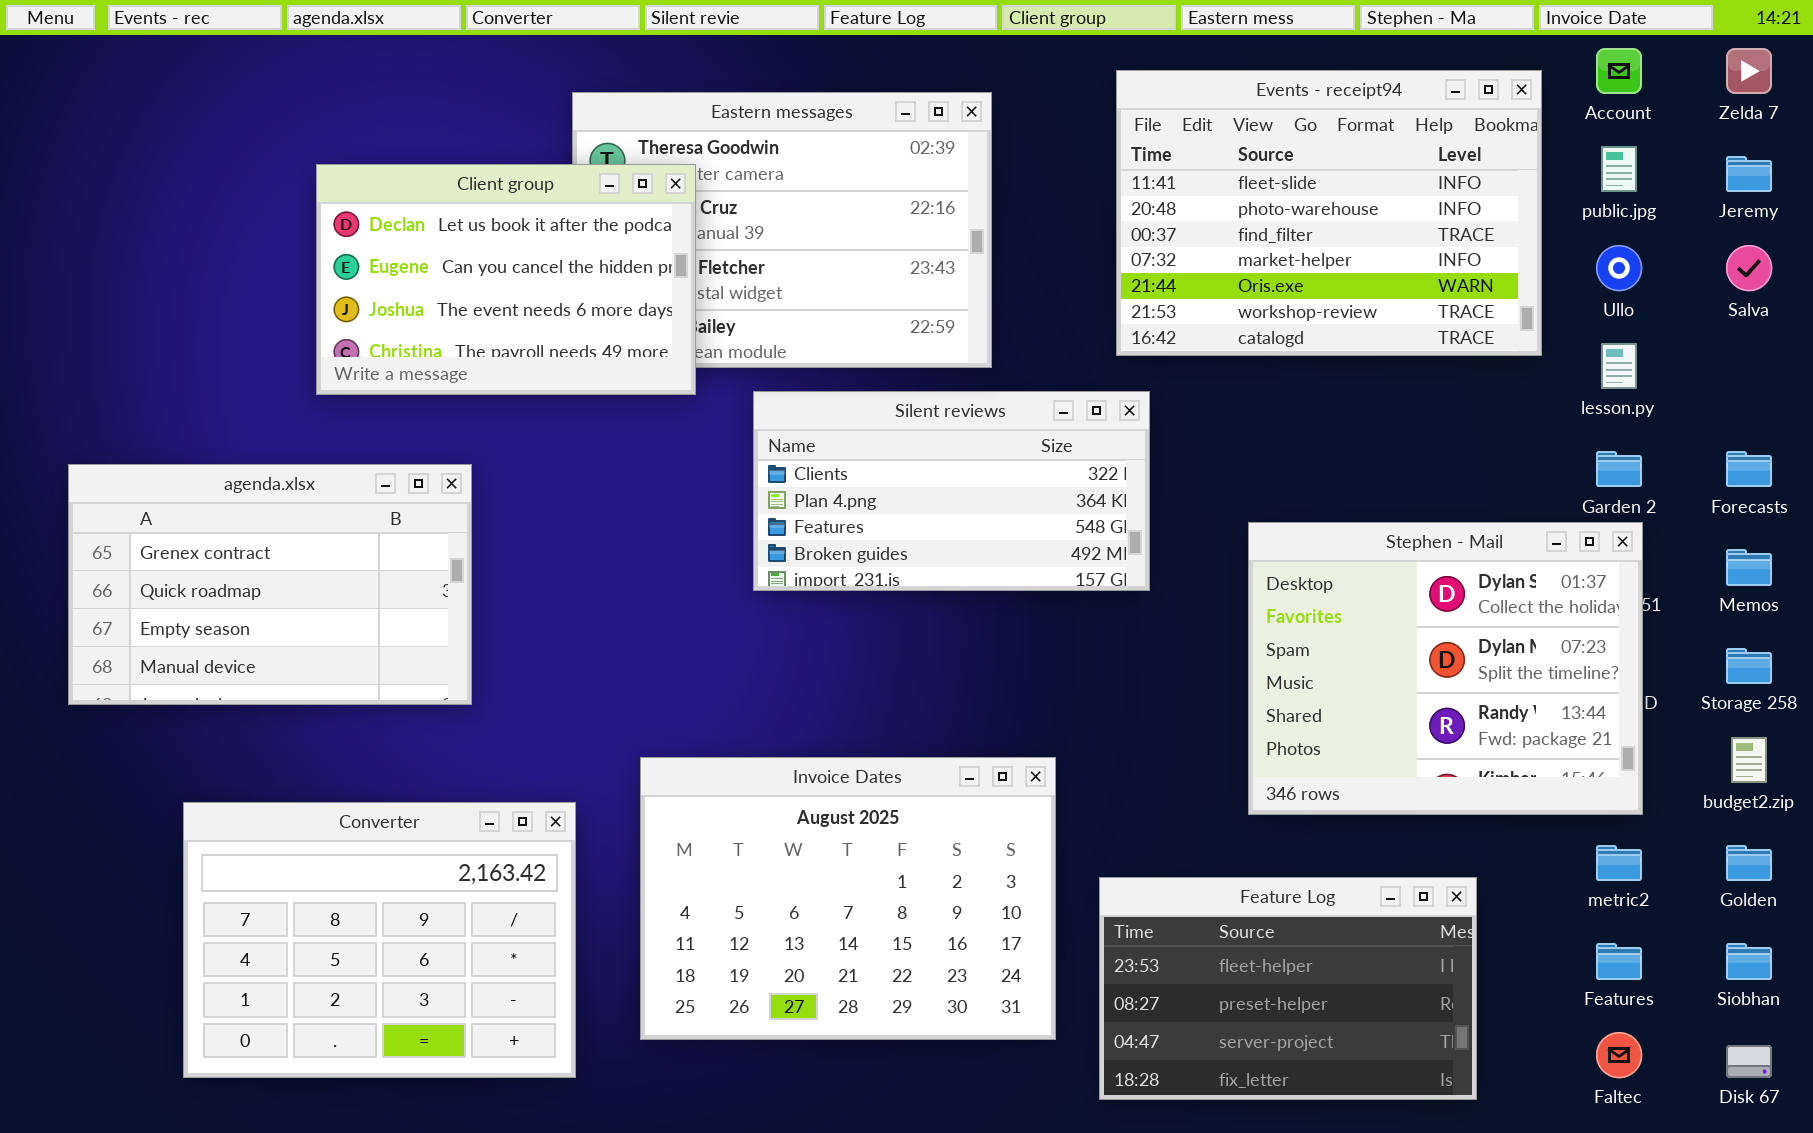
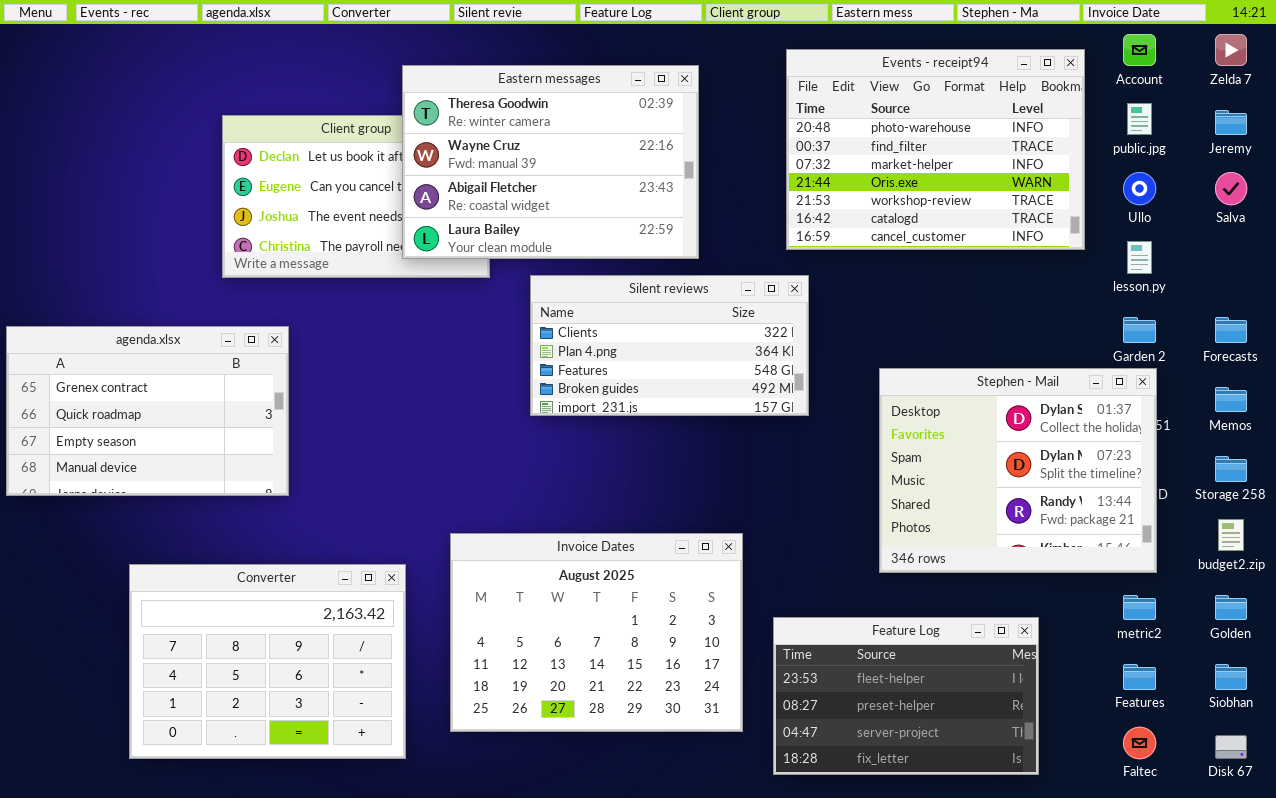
Events - receipt94: [1116,70,1542,356] -> [786,49,1085,250], scrolled down 1 row
Eastern messages: [572,92,992,368] -> [402,65,699,259], raised
agenda.xlsx: [68,464,472,705] -> [6,326,289,496], moved

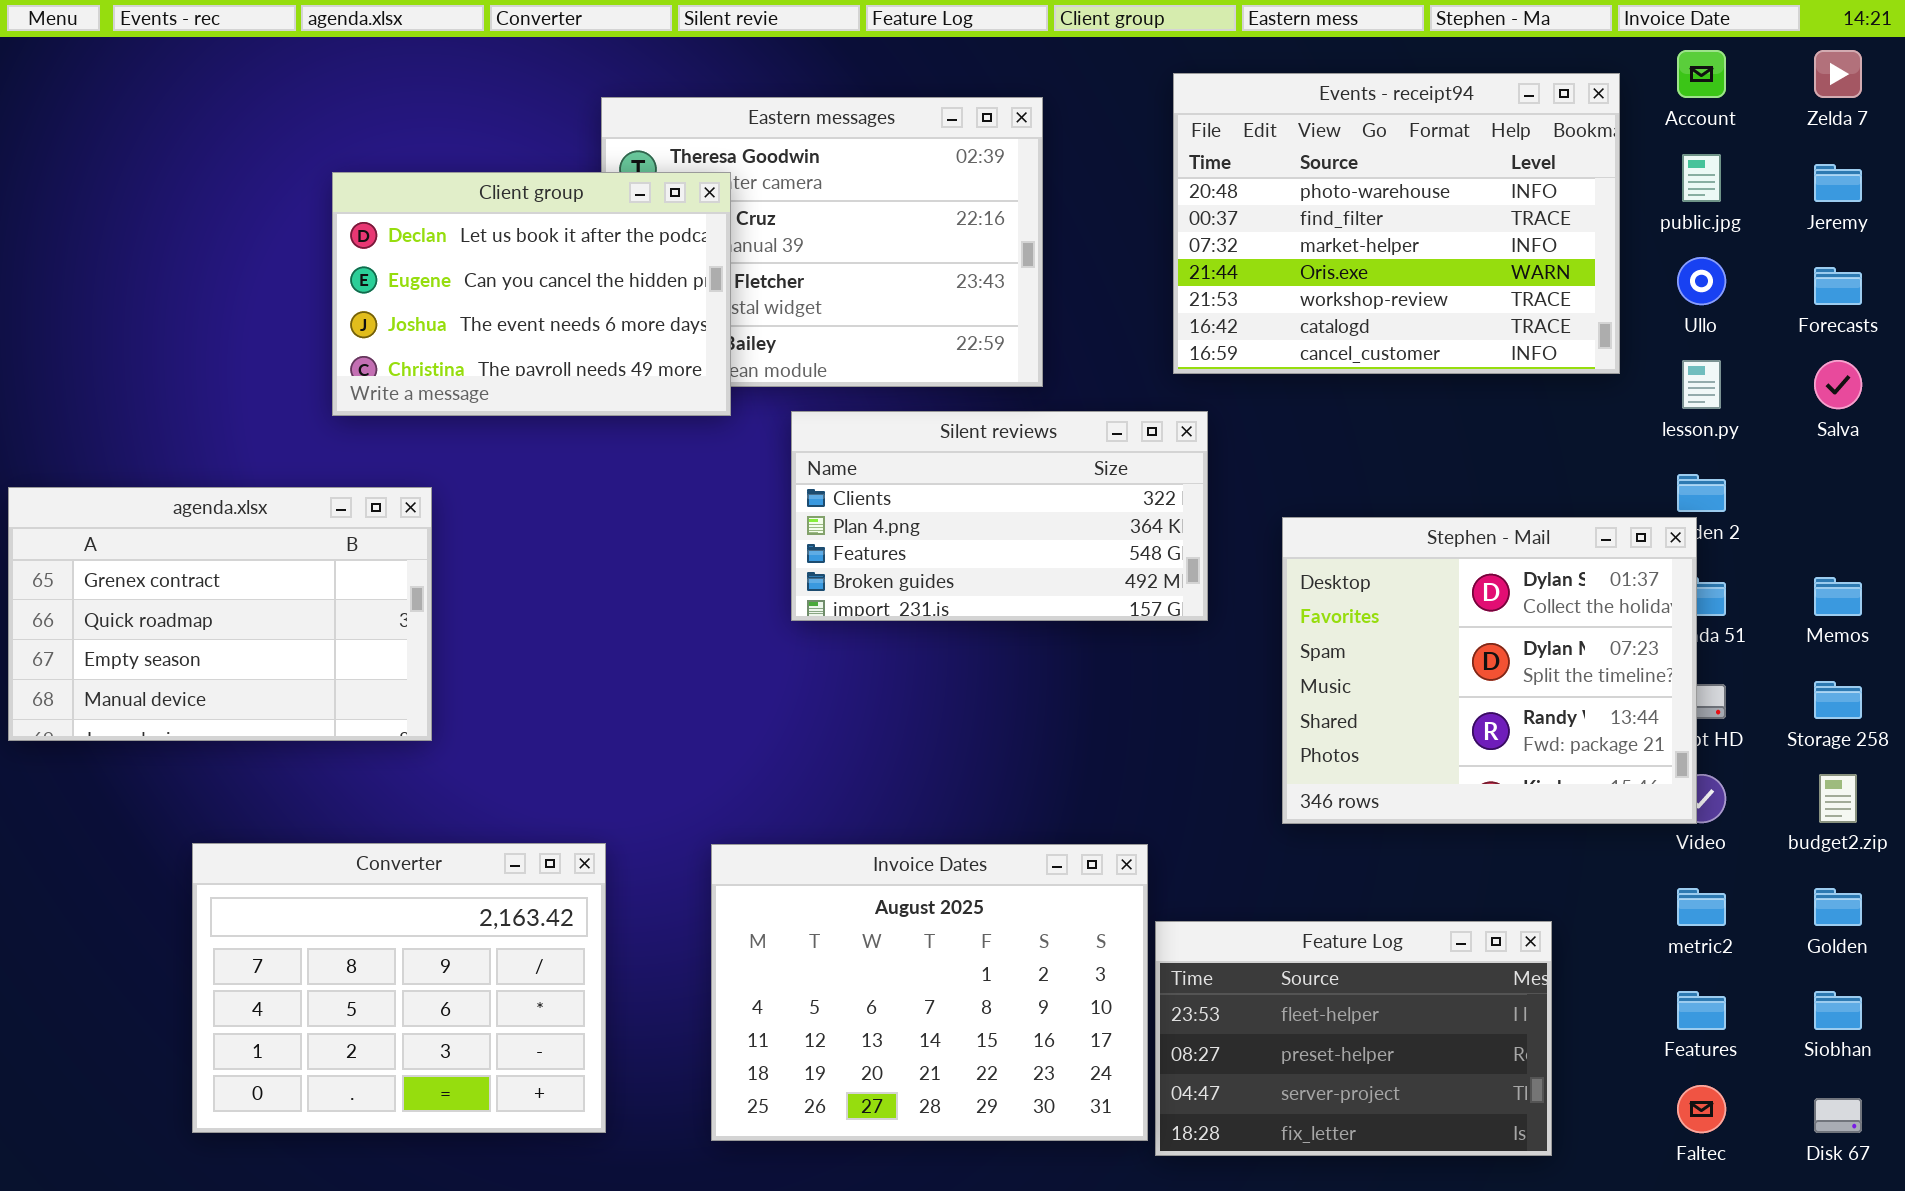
Client group: [222,115,490,278] -> [332,172,731,416], raised
Salva: [1215,172,1247,205] -> [1814,360,1862,409], moved
Forecasts: [1215,317,1247,343] -> [1814,267,1862,305], moved
Stephen - Mail: [879,368,1157,573] -> [1282,517,1697,824], moved
Invoice Dates: [450,533,743,732] -> [711,844,1148,1141], moved

